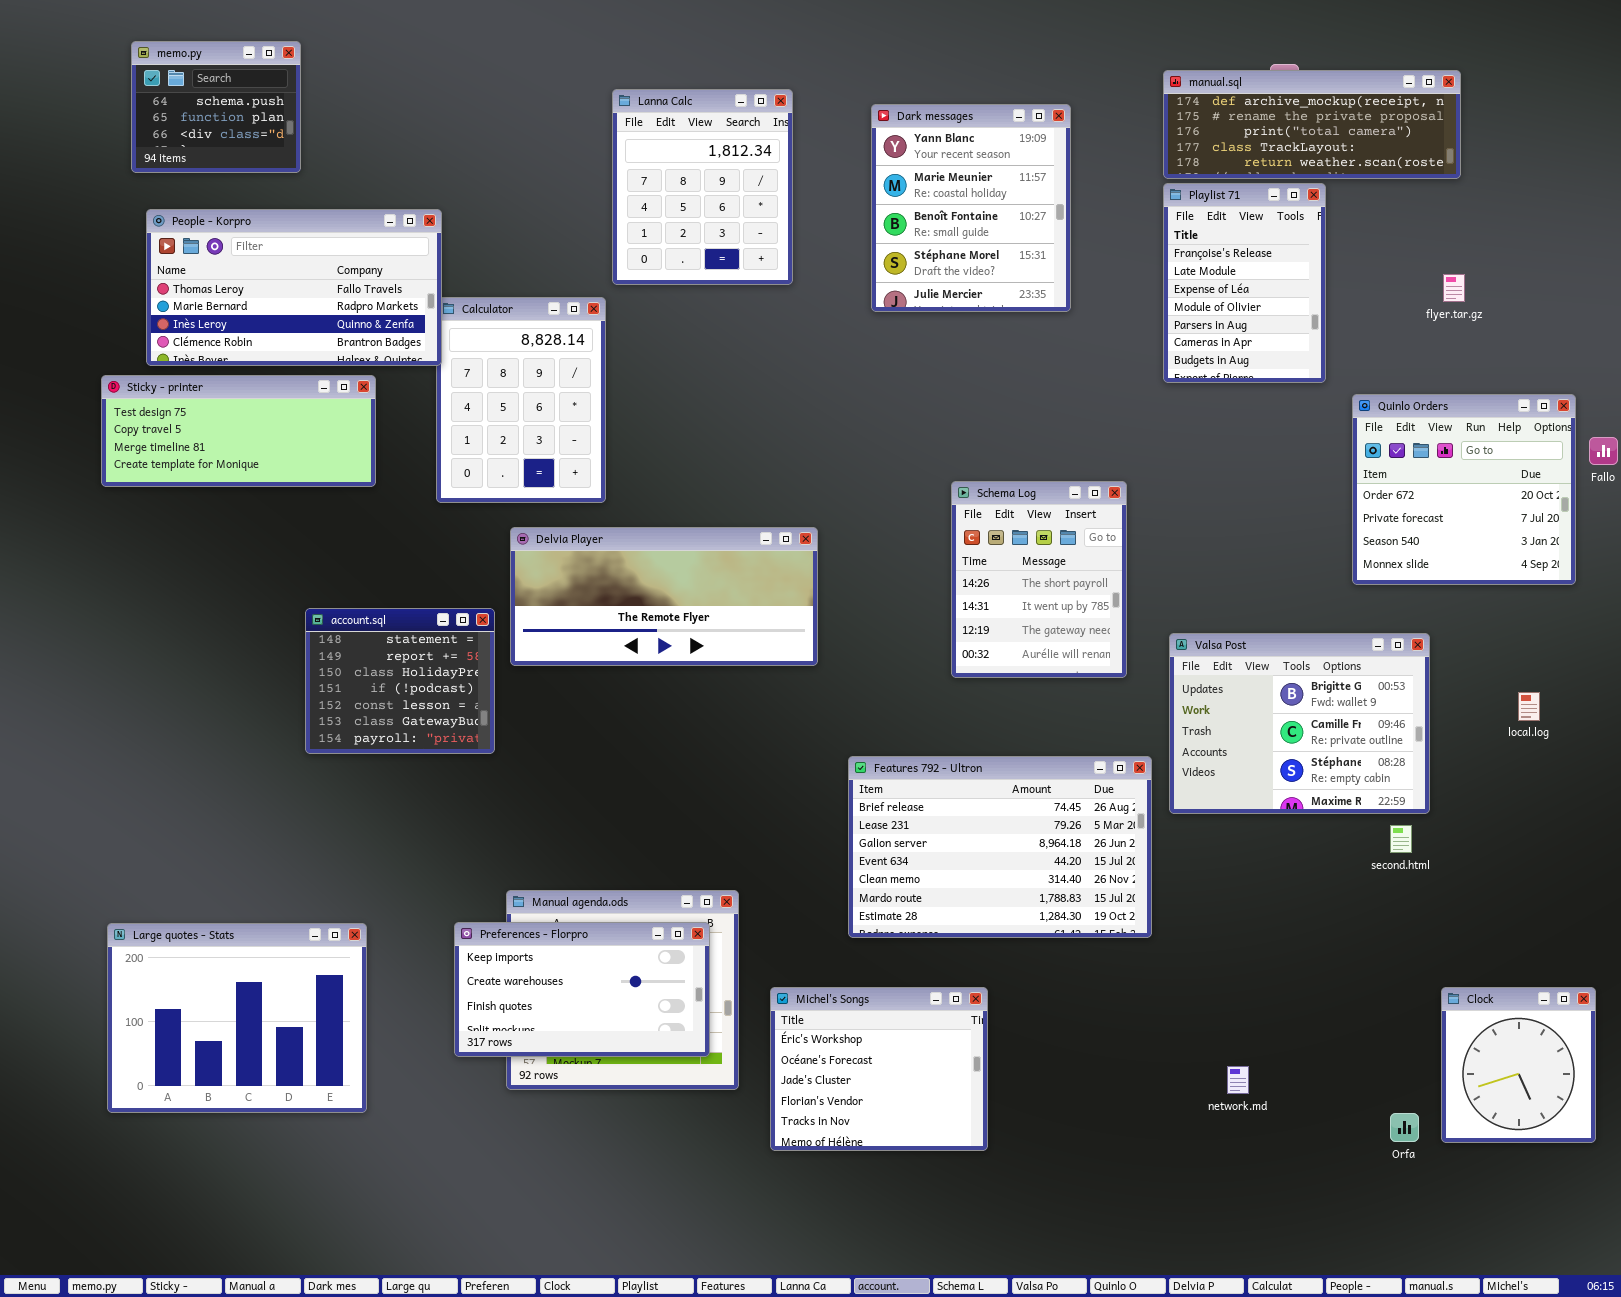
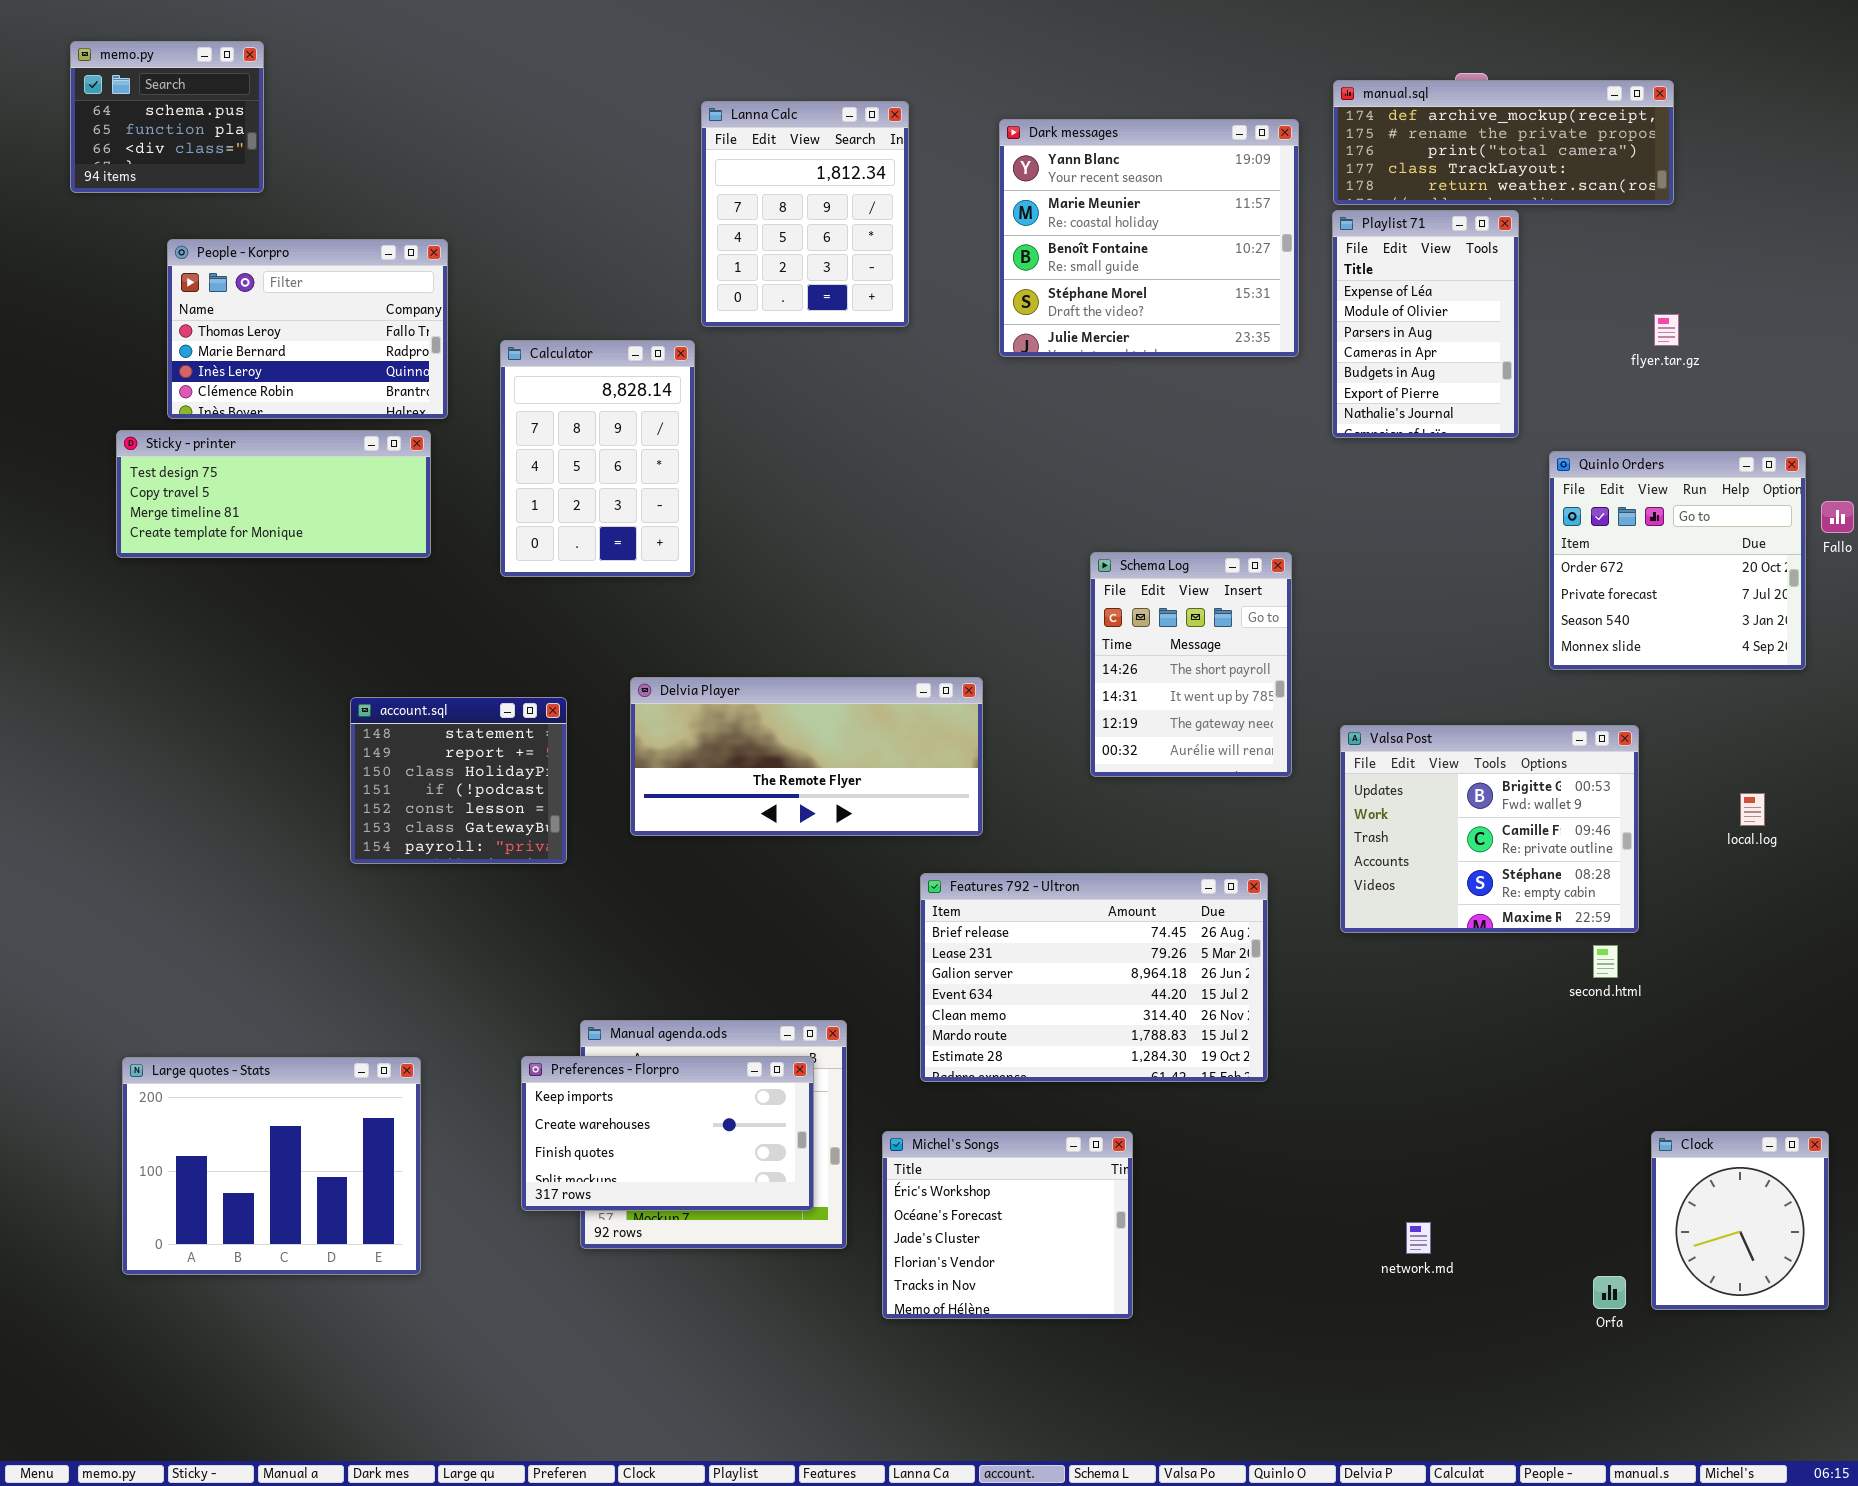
memo.py: [131,41,301,173] -> [70,41,264,193], moved
Dark messages: [871,104,1071,312] -> [999,119,1299,357], resized
Playlist 71: [1163,183,1326,383] -> [1332,210,1519,438], scrolled down 2 rows
People - Korpro: [146,209,442,366] -> [167,239,448,419], resized
Delvia Player: [510,527,818,666] -> [630,677,983,836], moved
Features 792 - Ultron: [848,756,1152,938] -> [920,873,1268,1082], moved

